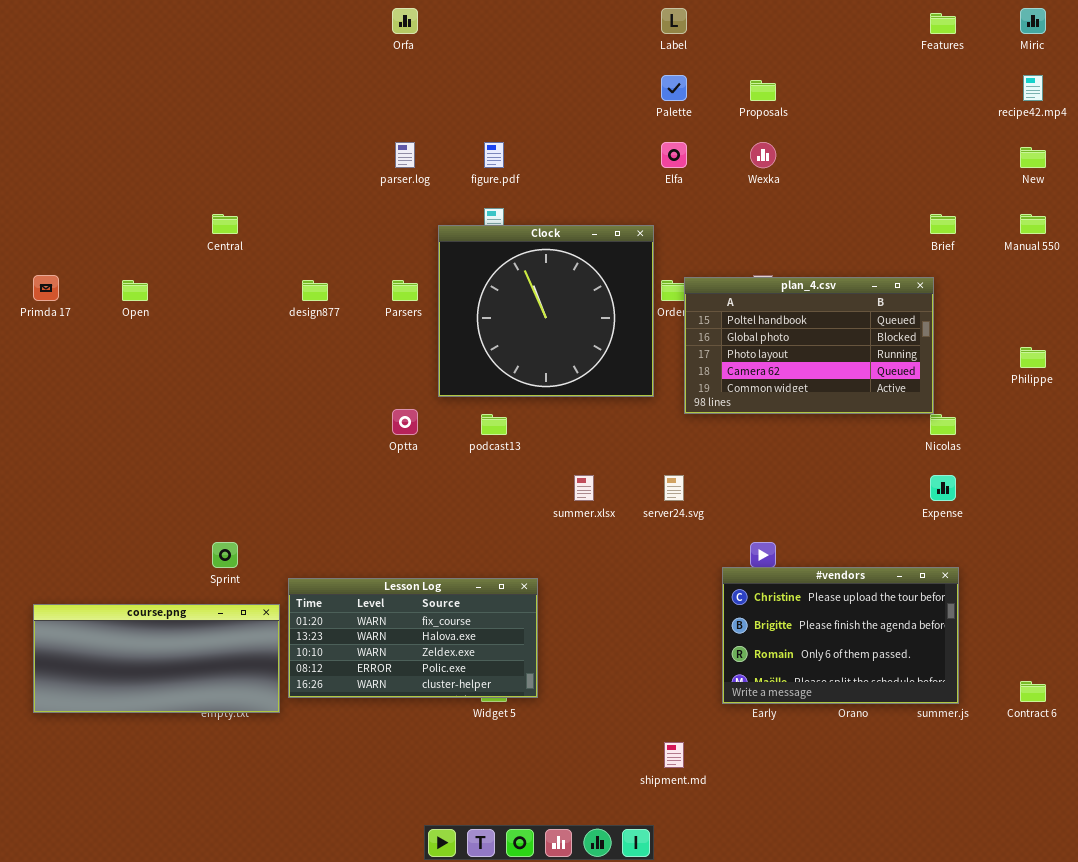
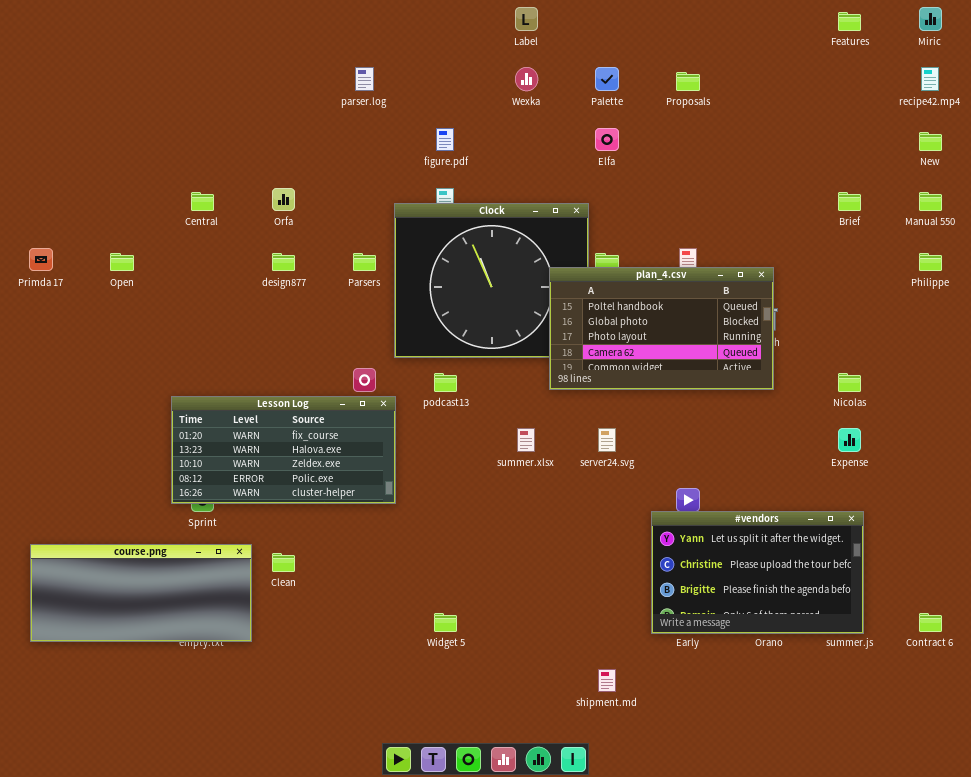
Orfa: [392,8,418,34] -> [272,188,295,211], moved
Label: [661,8,687,34] -> [515,7,538,31], moved
parser.log: [395,142,415,168] -> [355,67,374,91], moved
Wexka: [750,142,776,168] -> [515,67,538,91], moved
plan_4.csv: [684,277,934,414] -> [549,267,774,390], moved
Philippe: [1020,347,1046,368] -> [919,253,942,271], moved
#vendors: [722,567,959,704] -> [651,511,864,634], scrolled up 1 row
Lesson Log: [288,578,538,698] -> [171,396,396,504], moved

